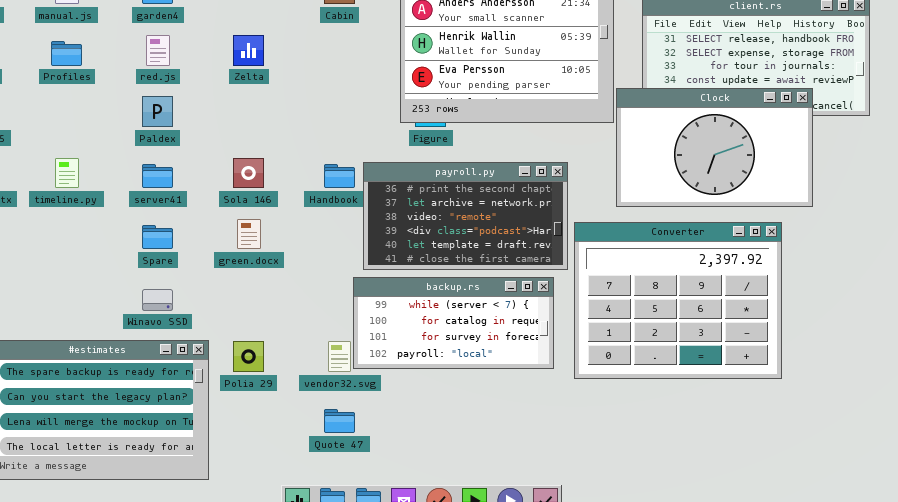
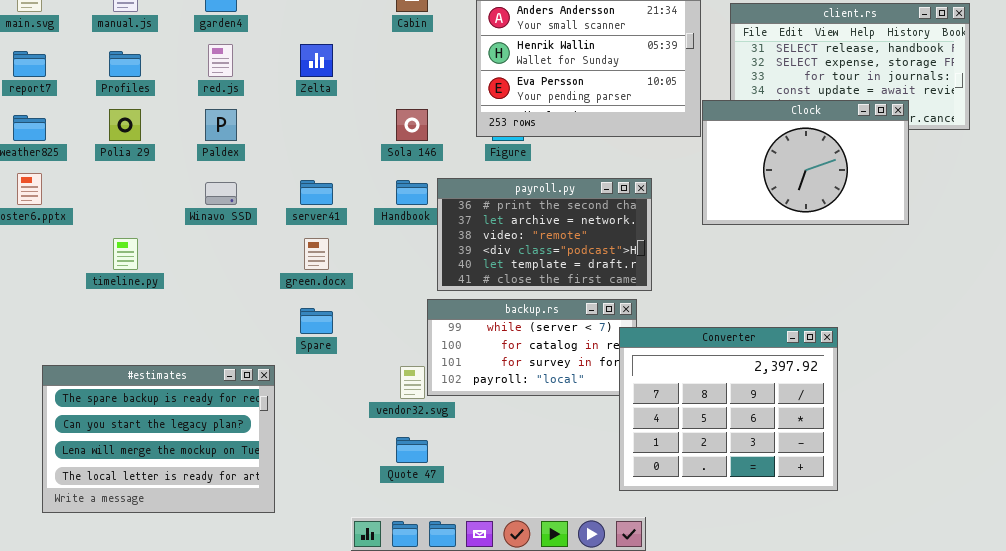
timeline.py: [55,158,79,188] -> [113,238,138,270], moved
Sola 146: [233,158,264,188] -> [396,109,428,141], moved
server41: [142,164,173,188] -> [300,180,333,205], moved
Converter: [574,222,782,379] -> [619,327,838,491], moved
Spare: [142,225,173,249] -> [300,308,333,334], moved
Winavo SSD: [142,289,173,311] -> [205,182,237,205], moved
Polia 29: [233,341,264,372] -> [109,109,141,141], moved

